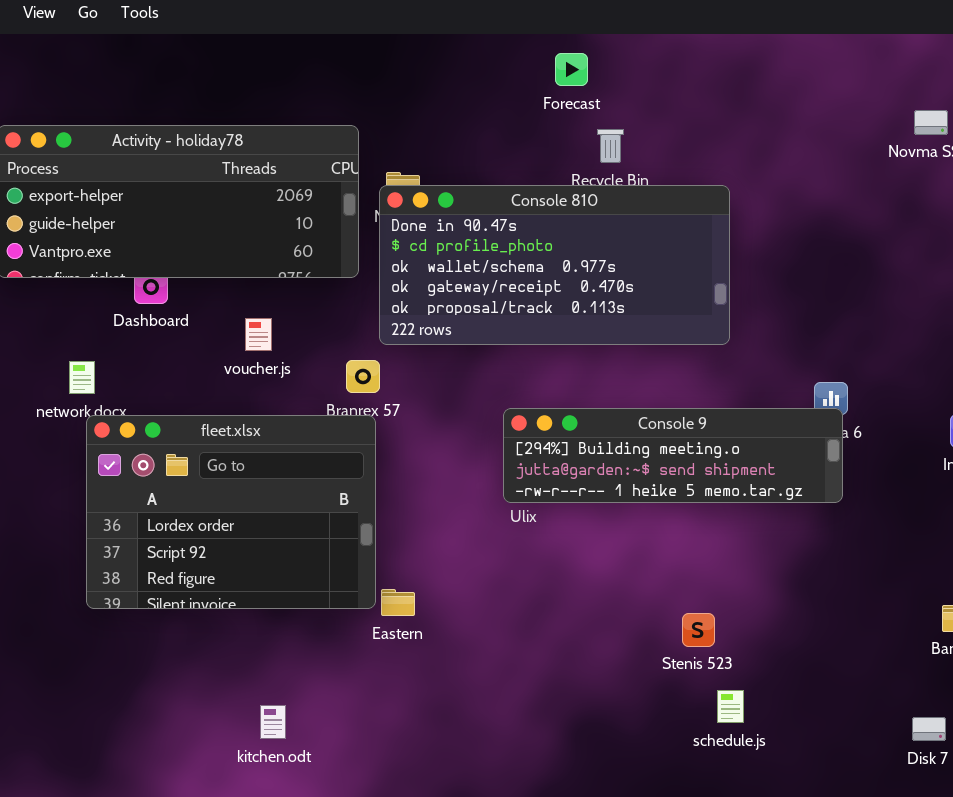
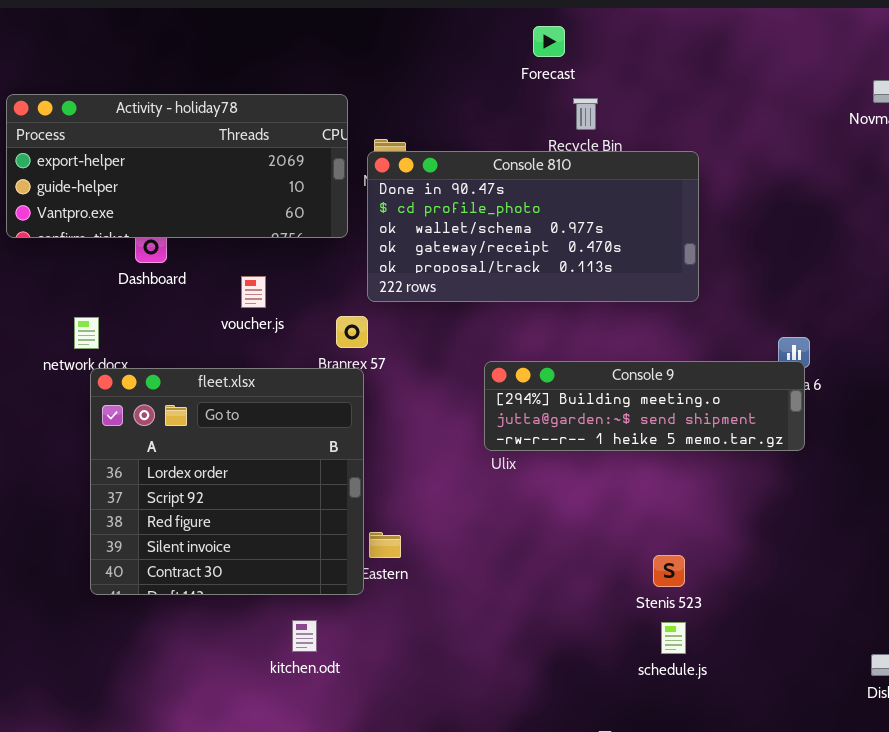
fleet.xlsx: [86,415,376,609] -> [90,368,364,595], resized
schedule.js: [717,690,744,723] -> [661,622,686,654], moved
kitchen.odt: [260,705,286,739] -> [292,620,317,652], moved

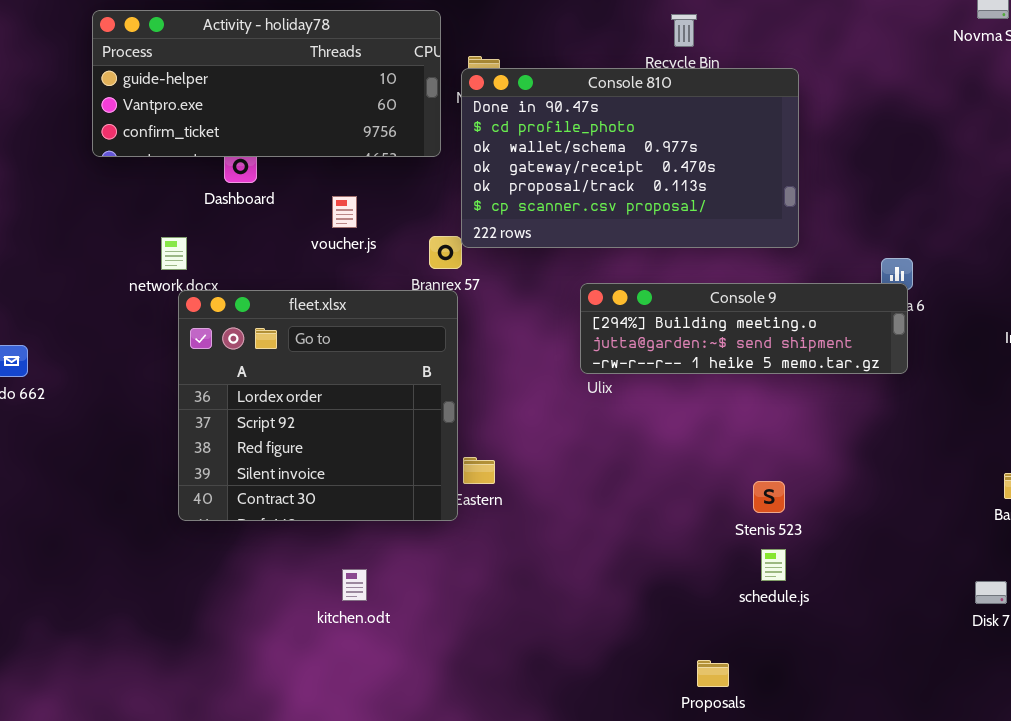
Activity - holiday78: [6,94,348,238] -> [92,10,441,157], scrolled down 1 row
Console 810: [367,151,699,302] -> [461,68,799,248], resized
kitchen.odt: [292,620,317,652] -> [342,569,367,601], moved

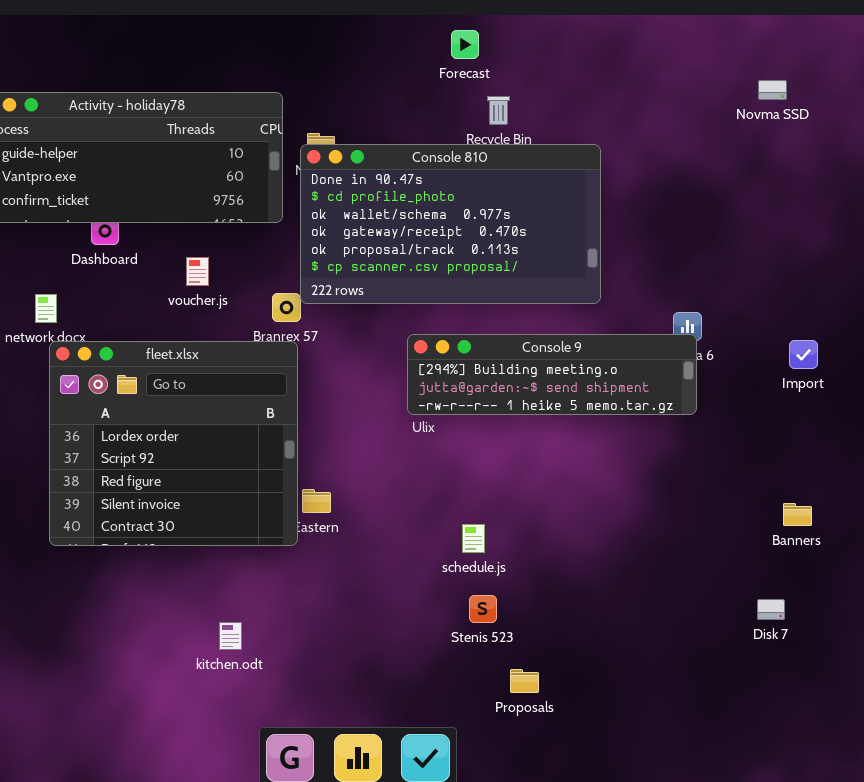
Stenis 523: [753,481,785,513] -> [469,595,497,623], moved
schedule.js: [761,549,786,581] -> [462,524,485,553], moved
kitchen.odt: [342,569,367,601] -> [219,622,242,650], moved

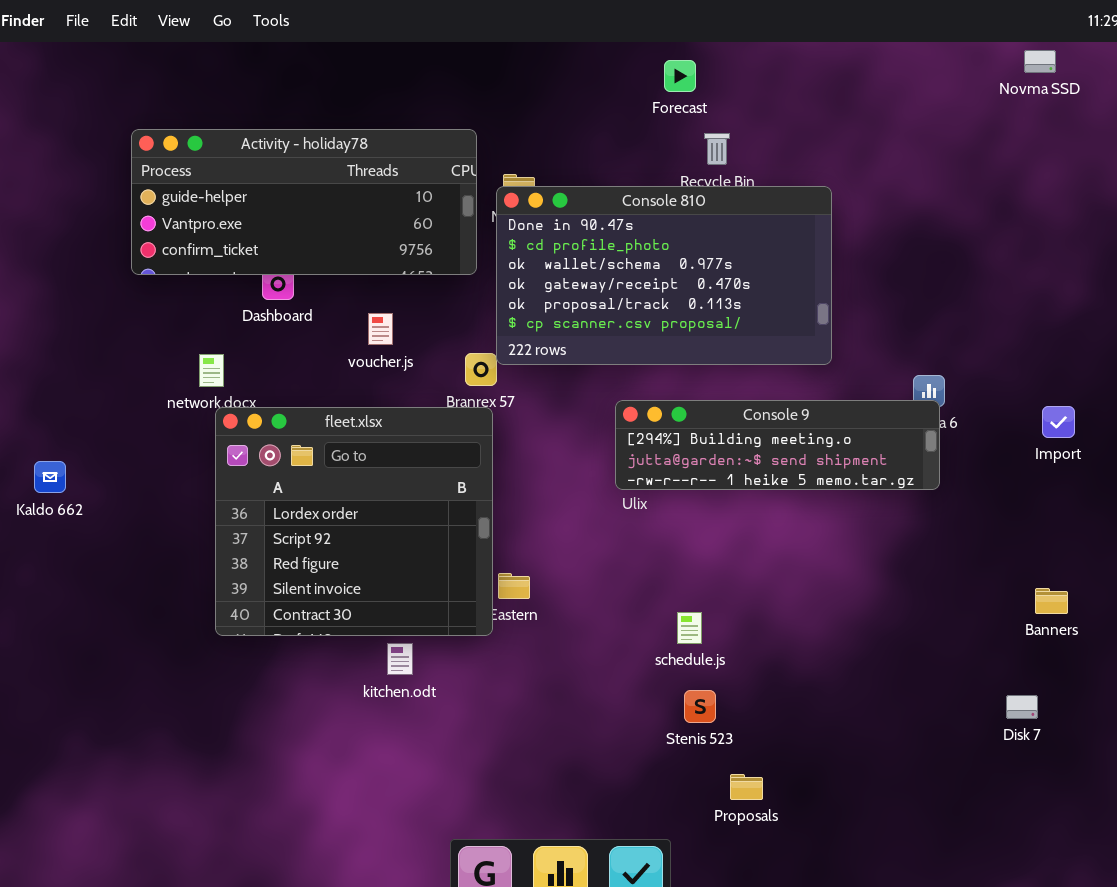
Novma SSD: [758,80,787,100] -> [1024,50,1056,73], moved
kitchen.odt: [219,622,242,650] -> [387,643,413,675], moved

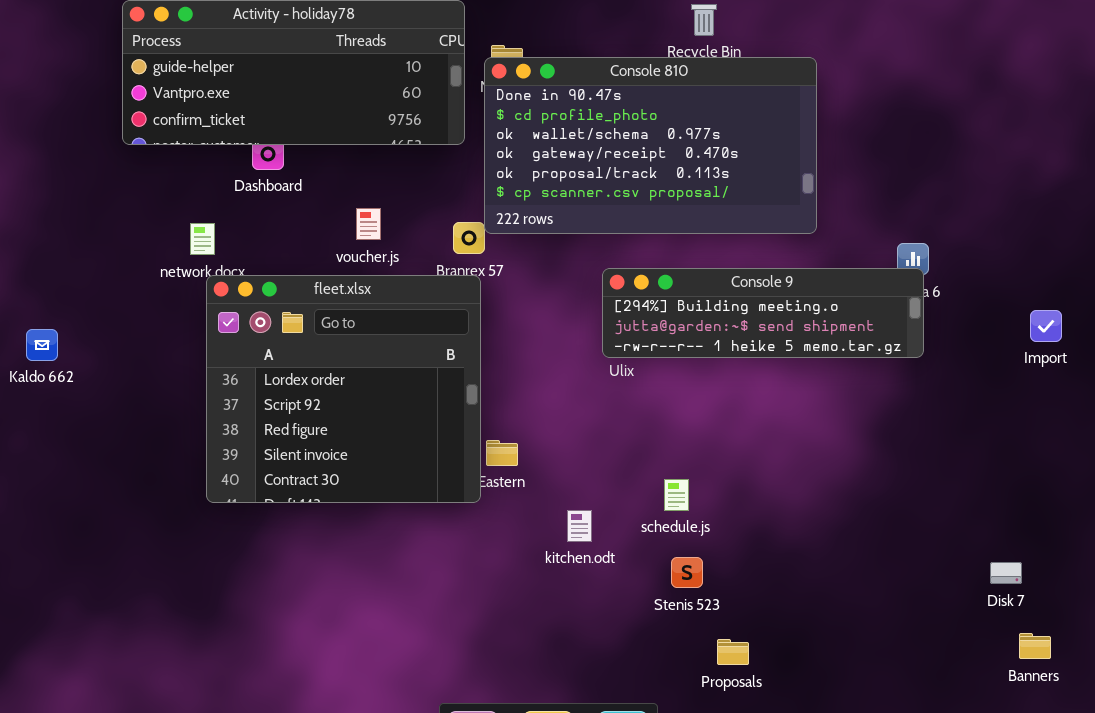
voucher.js: [368,313,393,345] -> [356,208,381,240], moved
Import: [1042,406,1075,438] -> [1030,310,1062,342], moved
Banners: [1035,588,1068,614] -> [1019,633,1051,659], moved
kitchen.odt: [387,643,413,675] -> [567,510,592,542], moved

